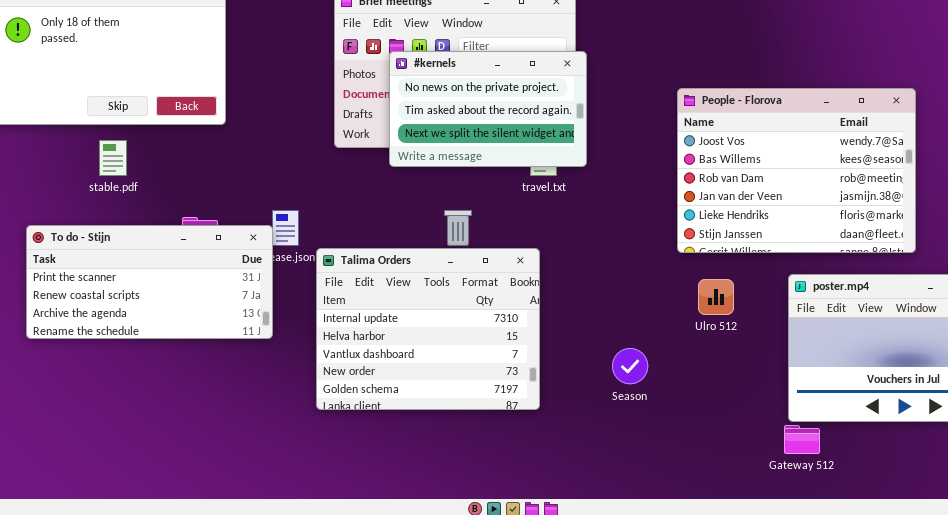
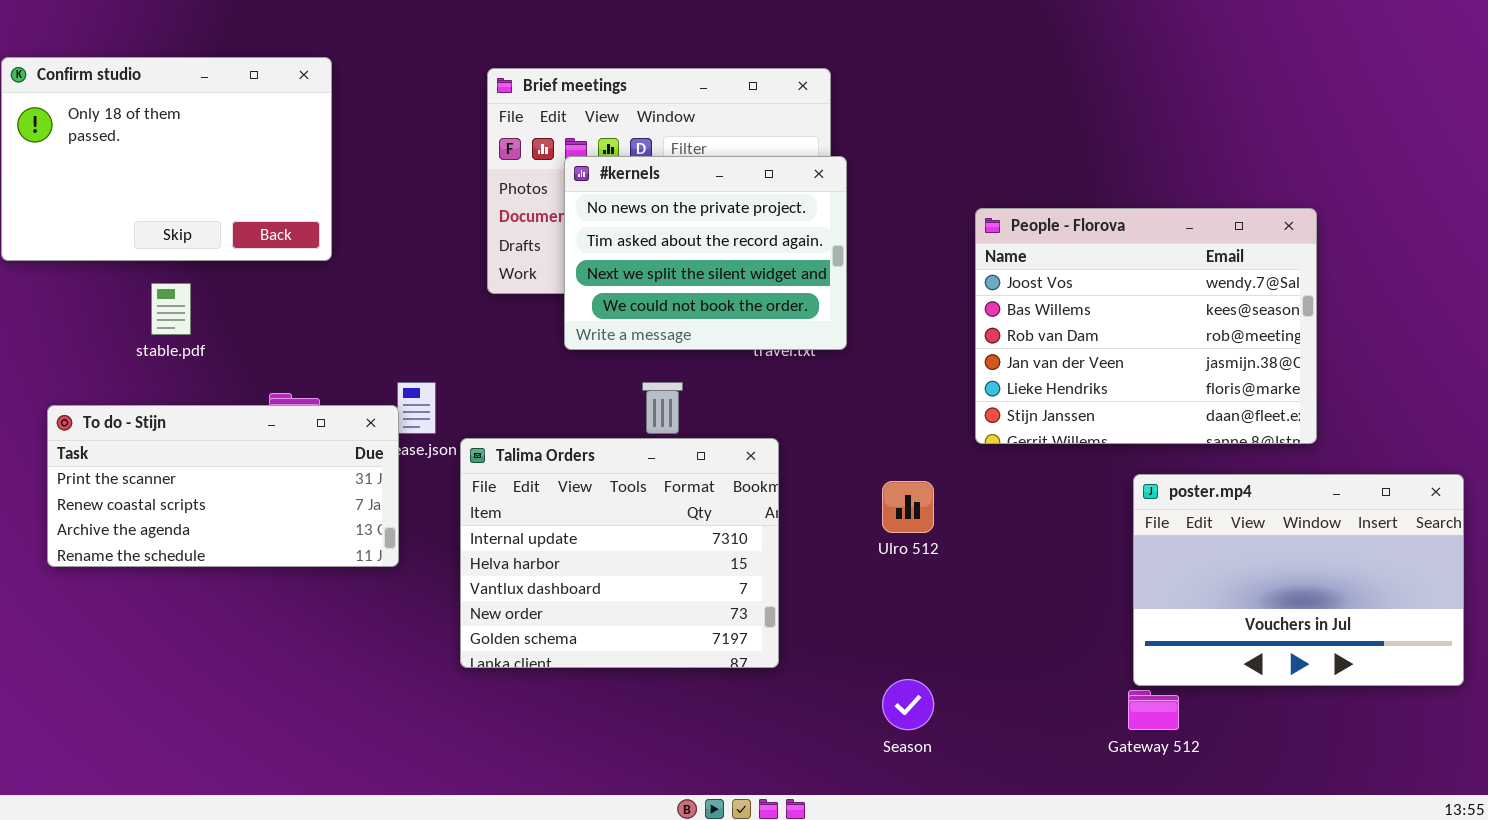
#kernels: [389,51,587,167] -> [564,156,847,350], resized
Ulro 512: [698,279,734,315] -> [882,481,934,533], moved
Season: [612,348,648,384] -> [882,679,934,730], moved

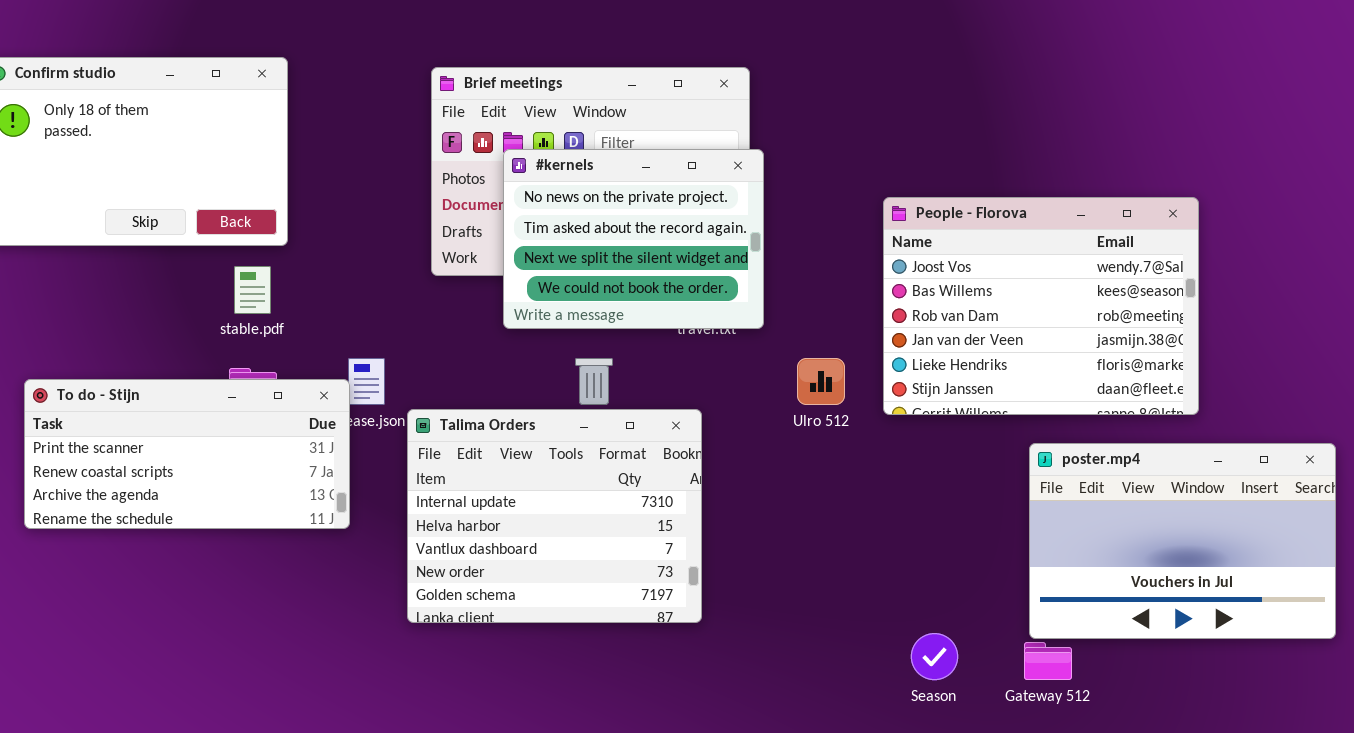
stable.pdf: [151,283,191,335] -> [234,266,271,314], moved
Ulro 512: [882,481,934,533] -> [797,358,845,405], moved
Season: [882,679,934,730] -> [911,633,958,680], moved

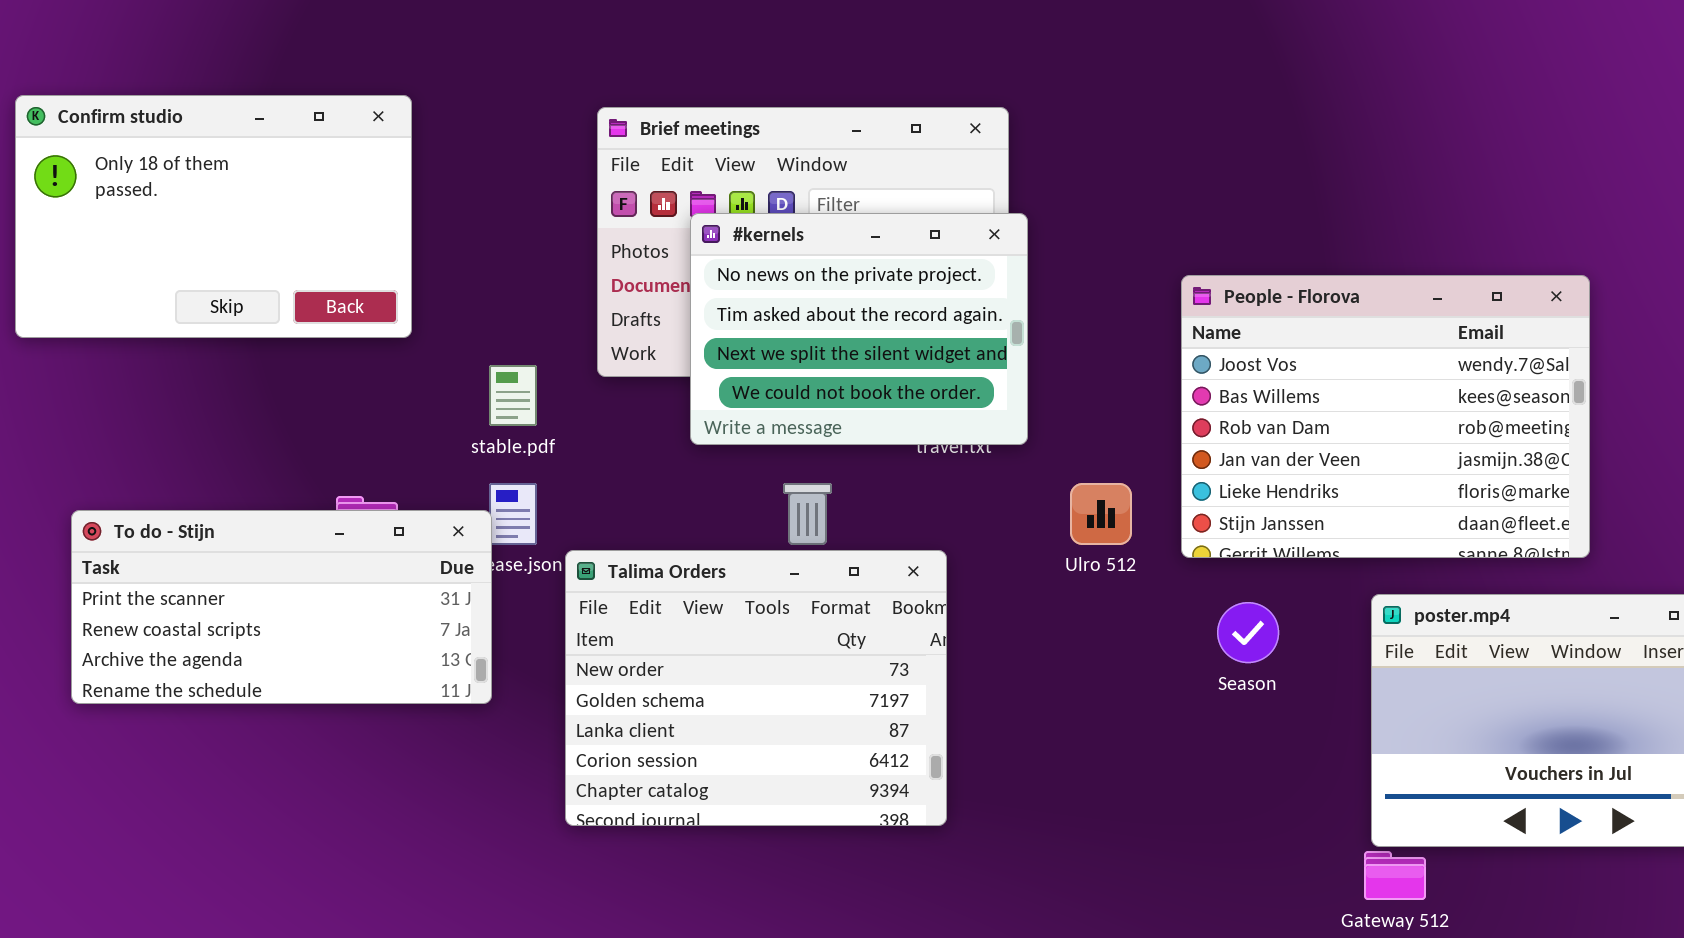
stable.pdf: [234,266,271,314] -> [489,365,537,426], moved
Talima Orders: [407,409,702,623] -> [565,550,947,826], scrolled down 3 rows
Season: [911,633,958,680] -> [1217,602,1279,663], moved

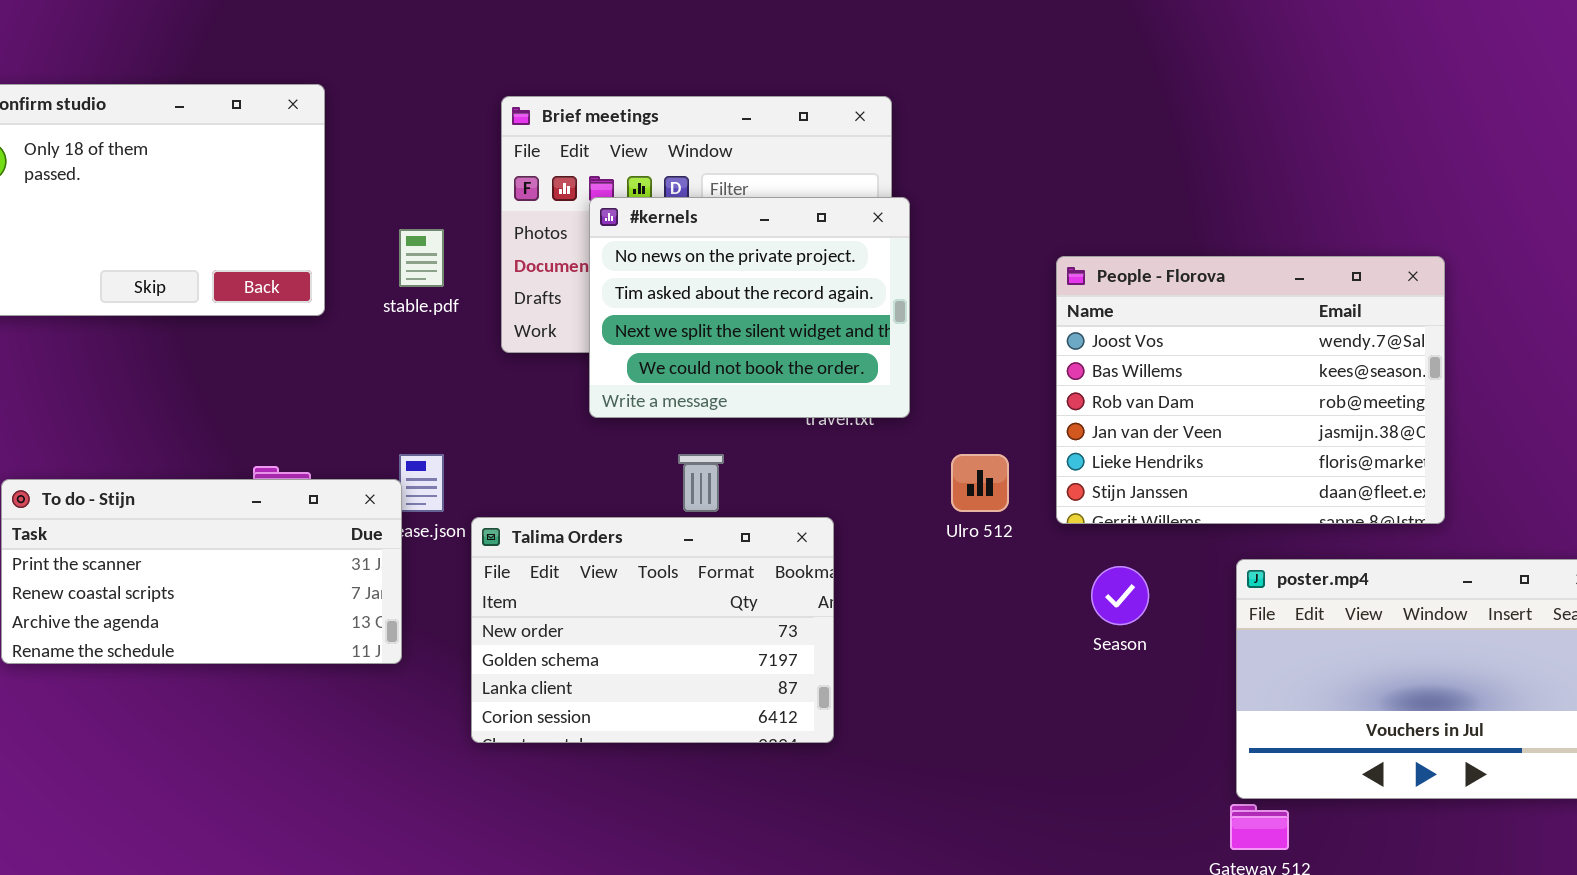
stable.pdf: [489,365,537,426] -> [399,229,444,287], moved
Talima Orders: [565,550,947,826] -> [471,517,834,743], resized

